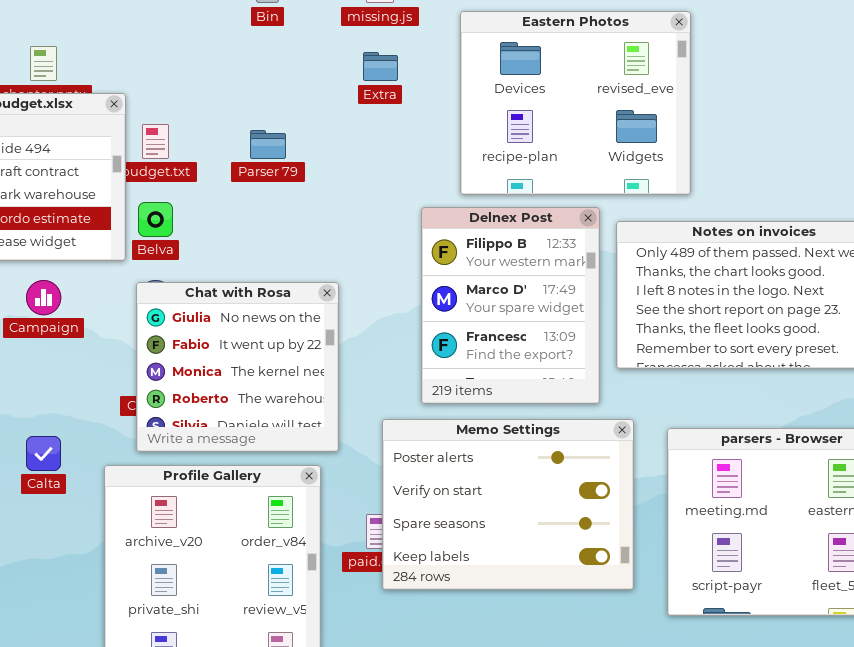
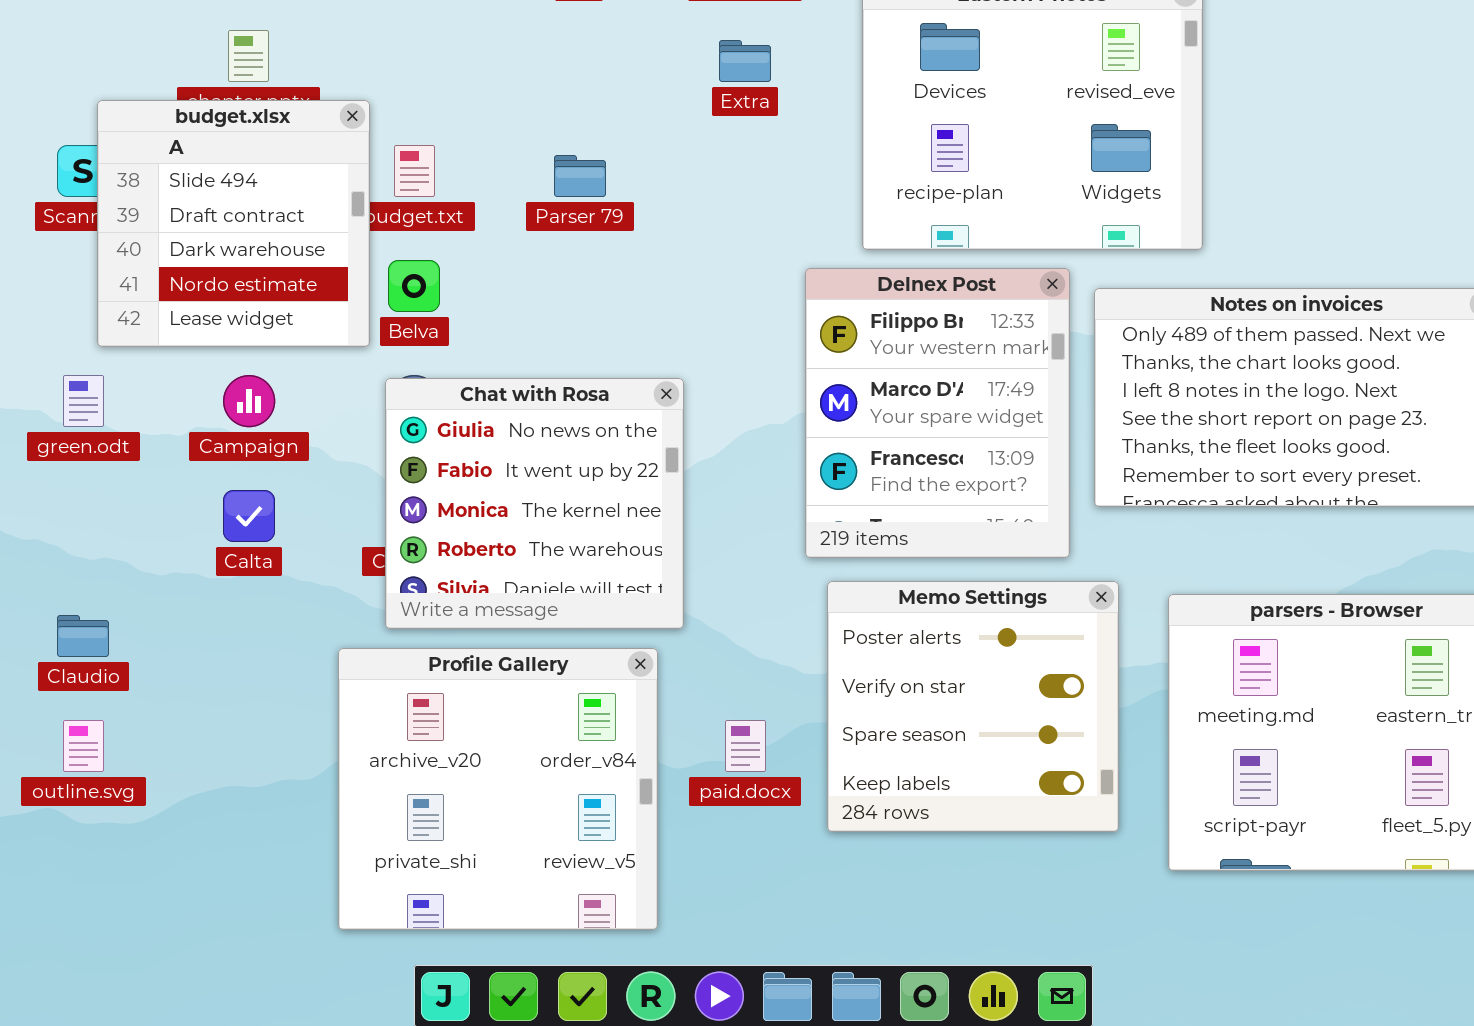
Memo Settings: [382,419,634,590] -> [827,581,1119,832], resized
Calta: [26,436,61,471] -> [223,490,275,542], moved

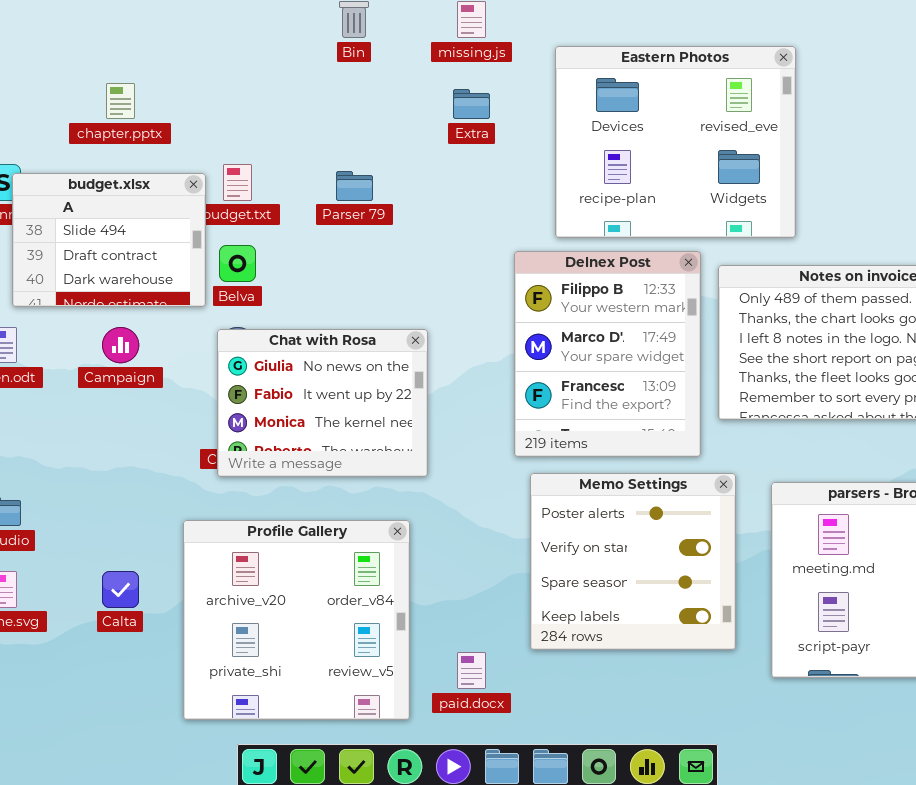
budget.xlsx: [97,100,370,347] -> [12,173,206,307], resized
Chat with Rosa: [385,378,684,629] -> [217,329,428,477], resized
Calta: [223,490,275,542] -> [102,571,139,608], moved
paid.docx: [725,720,766,772] -> [457,652,486,689], moved

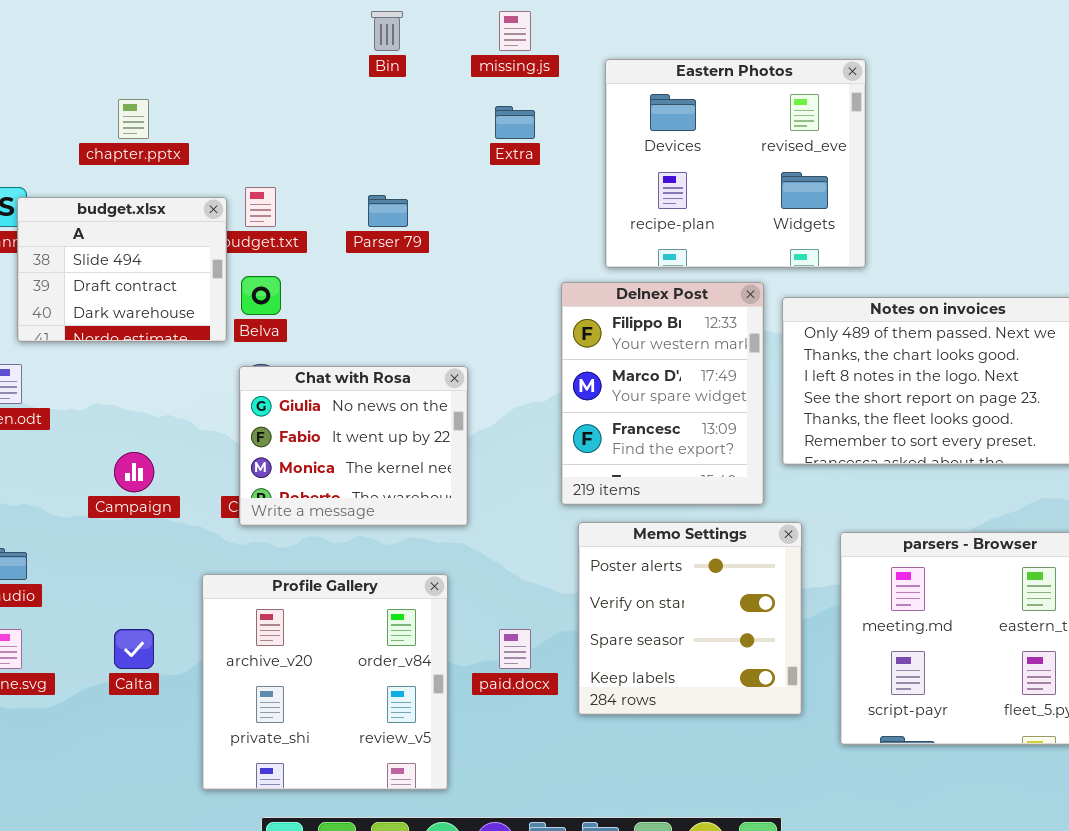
Campaign: [102,327,139,363] -> [114,452,154,492], moved
paid.docx: [457,652,486,689] -> [499,629,531,669], moved

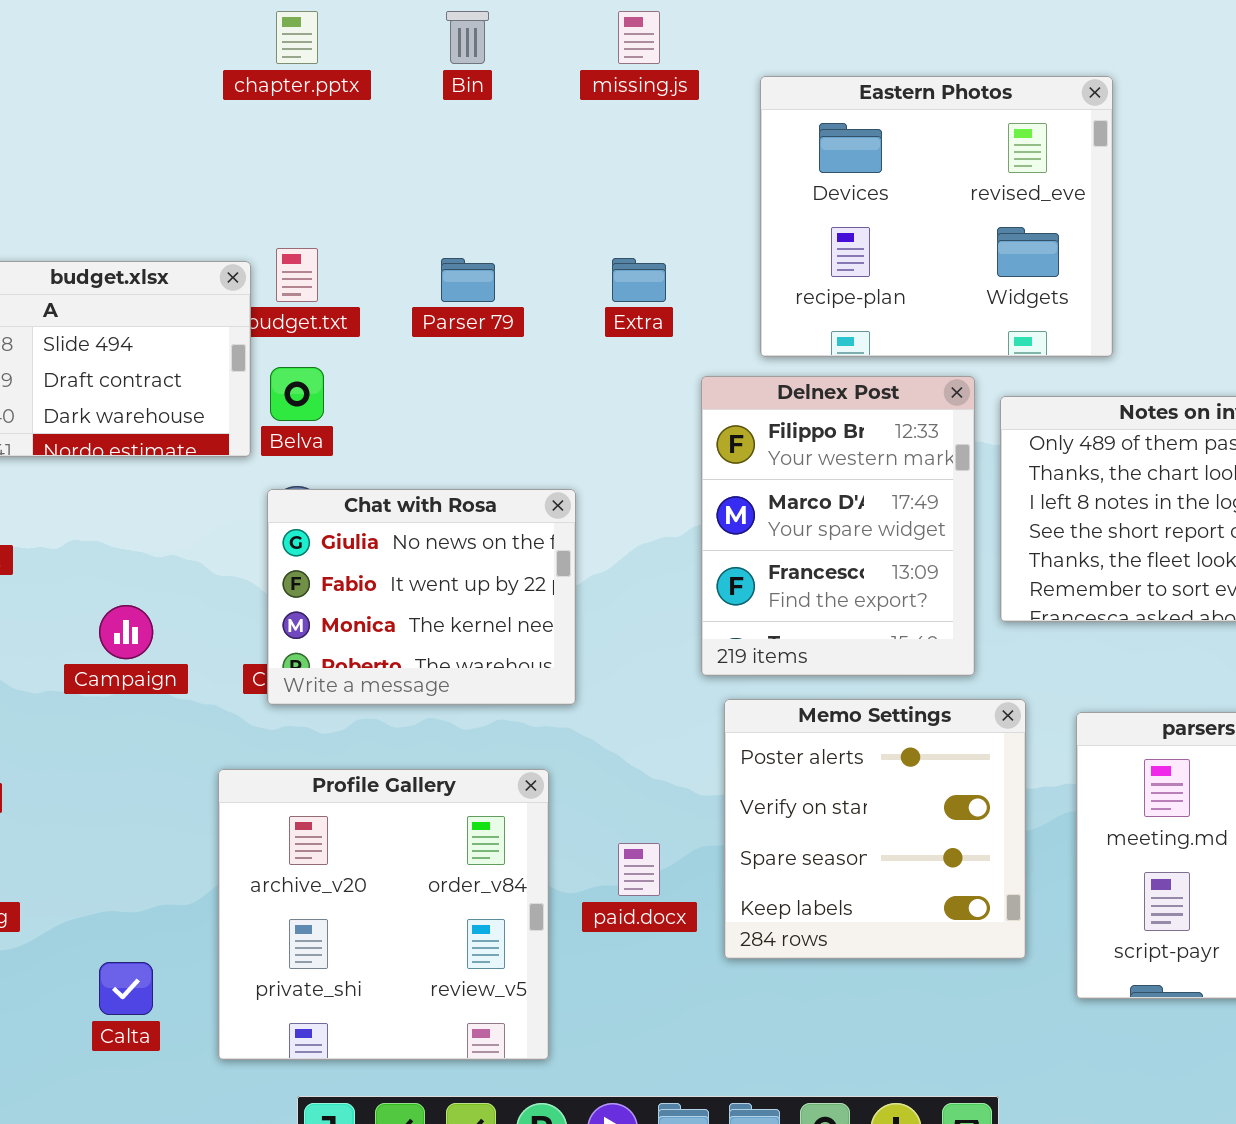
chapter.pptx: [118,99,149,139] -> [276,11,318,64], moved
Extra: [495,106,535,139] -> [612,258,666,302], moved
Calta: [114,629,154,669] -> [99,962,153,1015], moved

